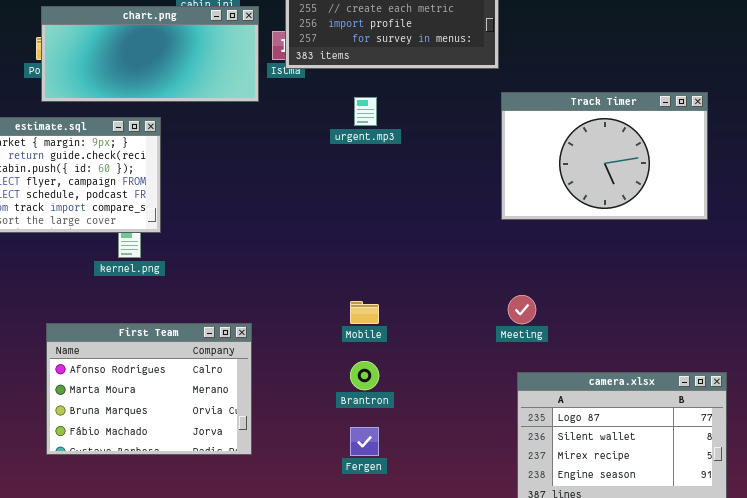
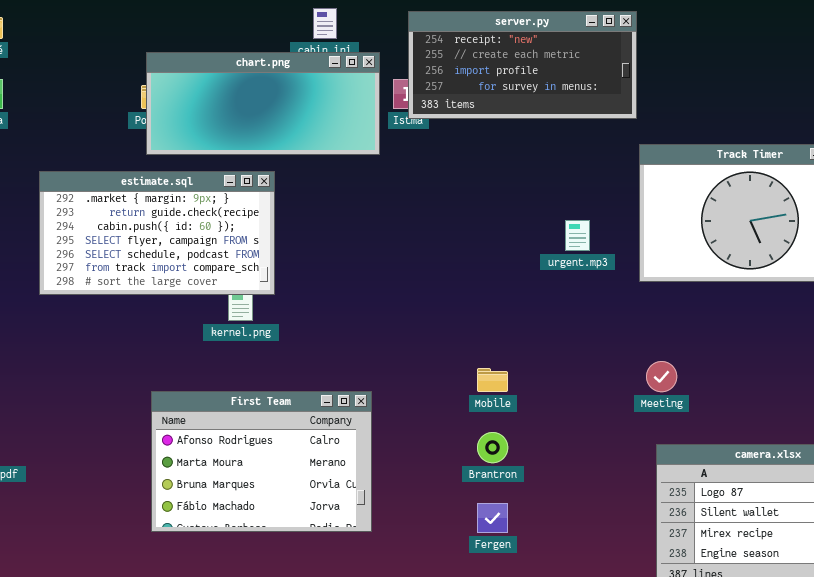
urgent.mp3: [354,97,377,126] -> [565,220,590,251], moved

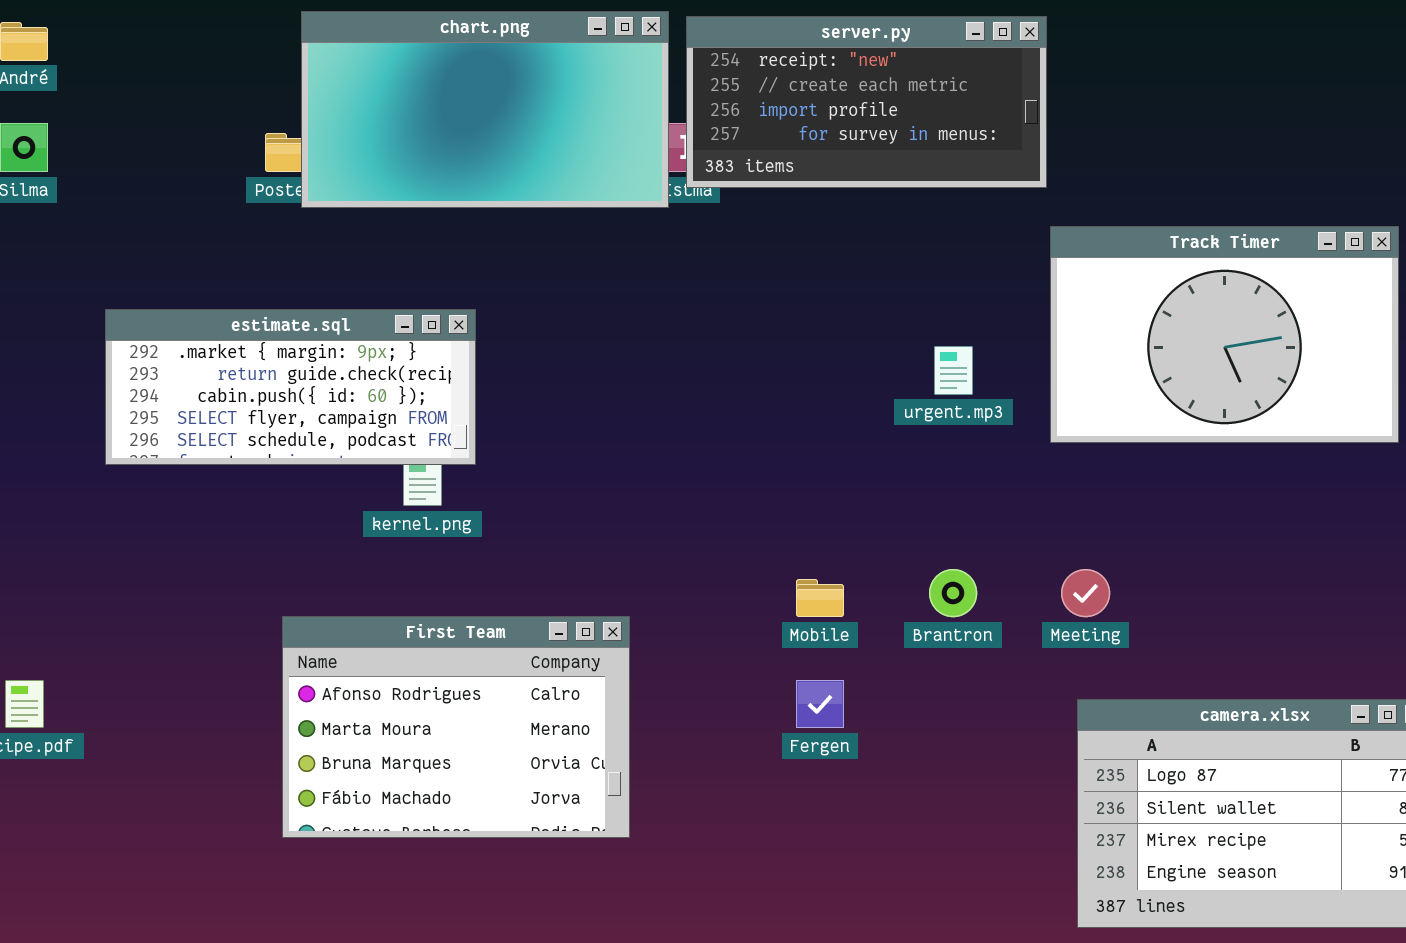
chart.png: [146,52,380,155] -> [301,11,669,208], moved, resized
estimate.sql: [39,171,275,295] -> [105,309,476,465], resized
Brantron: [477,432,508,463] -> [929,569,977,617], moved
Fergen: [477,503,508,533] -> [796,680,844,728], moved

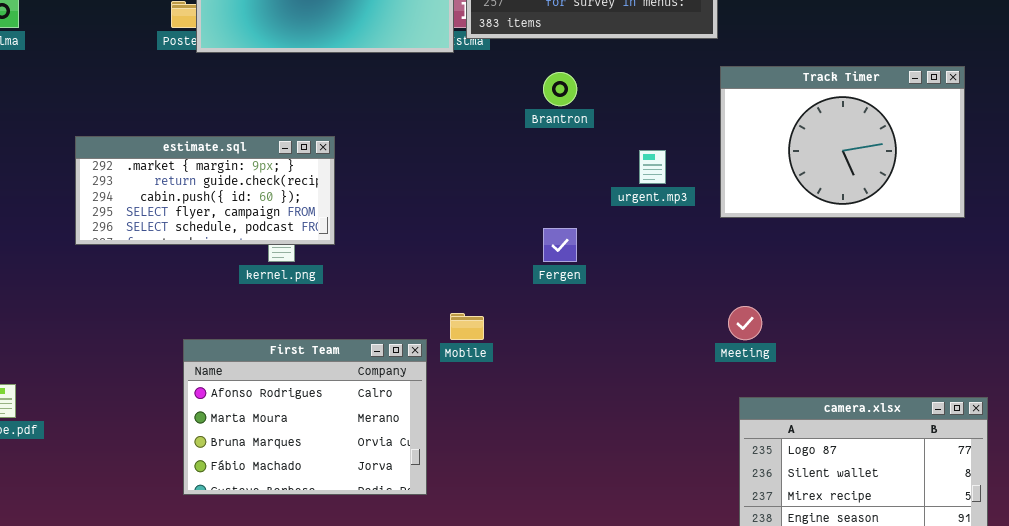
estimate.sql: [105,309,476,465] -> [75,136,335,245], moved
Brantron: [929,569,977,617] -> [543,72,577,106], moved
Mobile: [796,579,844,617] -> [450,313,484,340], moved
Fergen: [796,680,844,728] -> [543,228,577,262], moved

